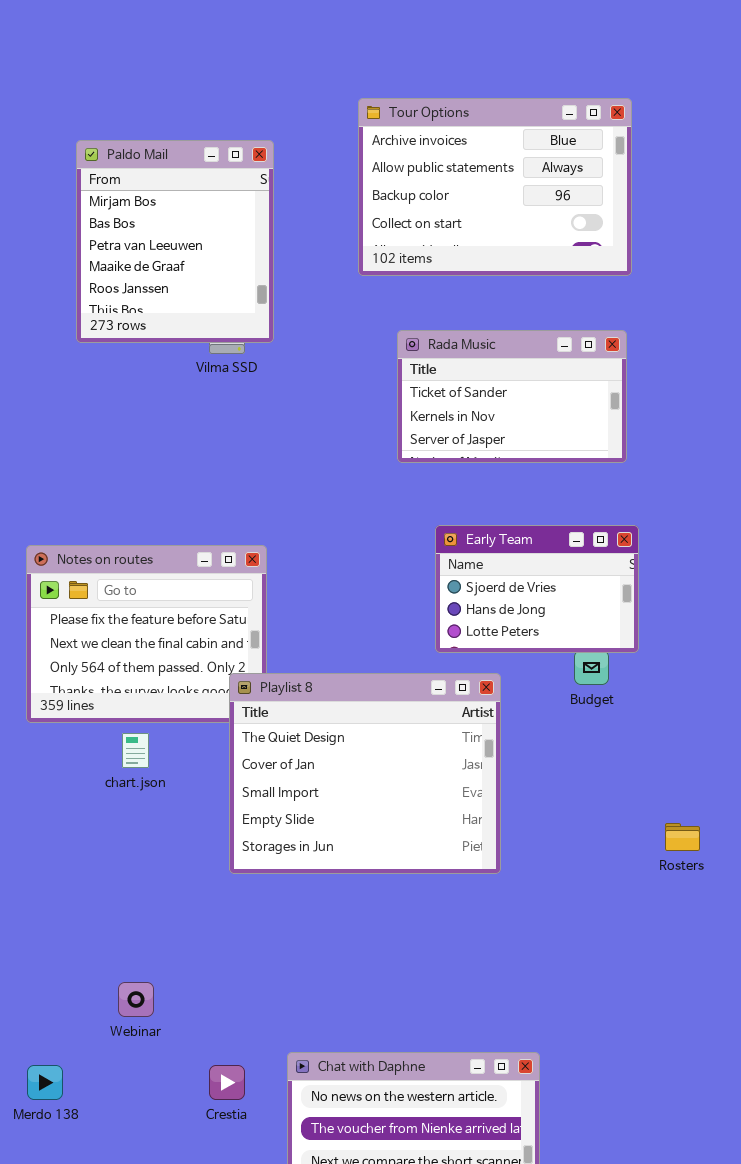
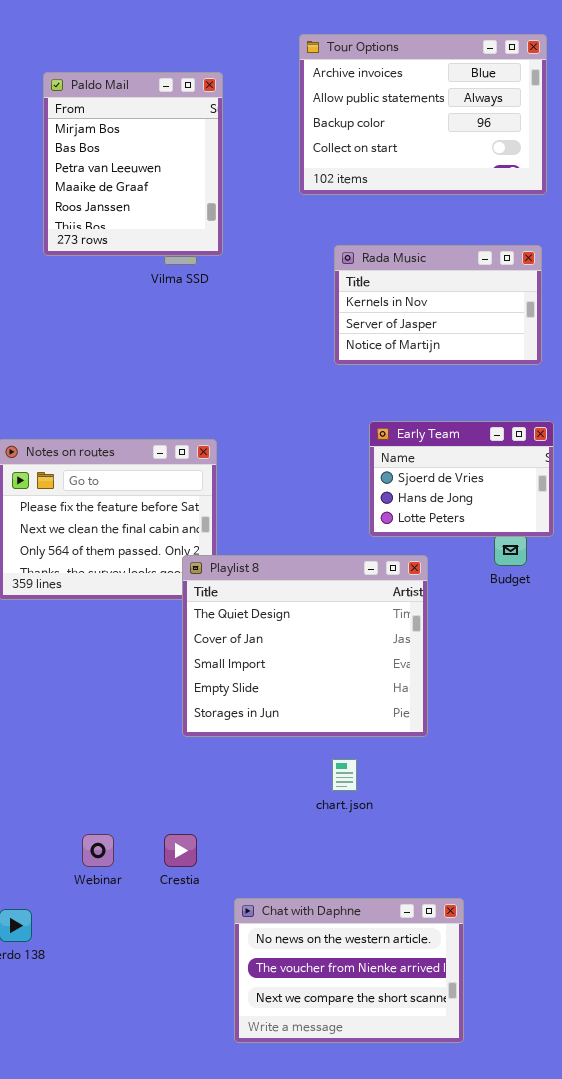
Rada Music: [397,330,627,463] -> [334,245,542,365], scrolled down 1 row
chart.json: [122,733,149,768] -> [332,759,357,791], moved
Crestia: [209,1065,245,1100] -> [164,834,197,867], moved

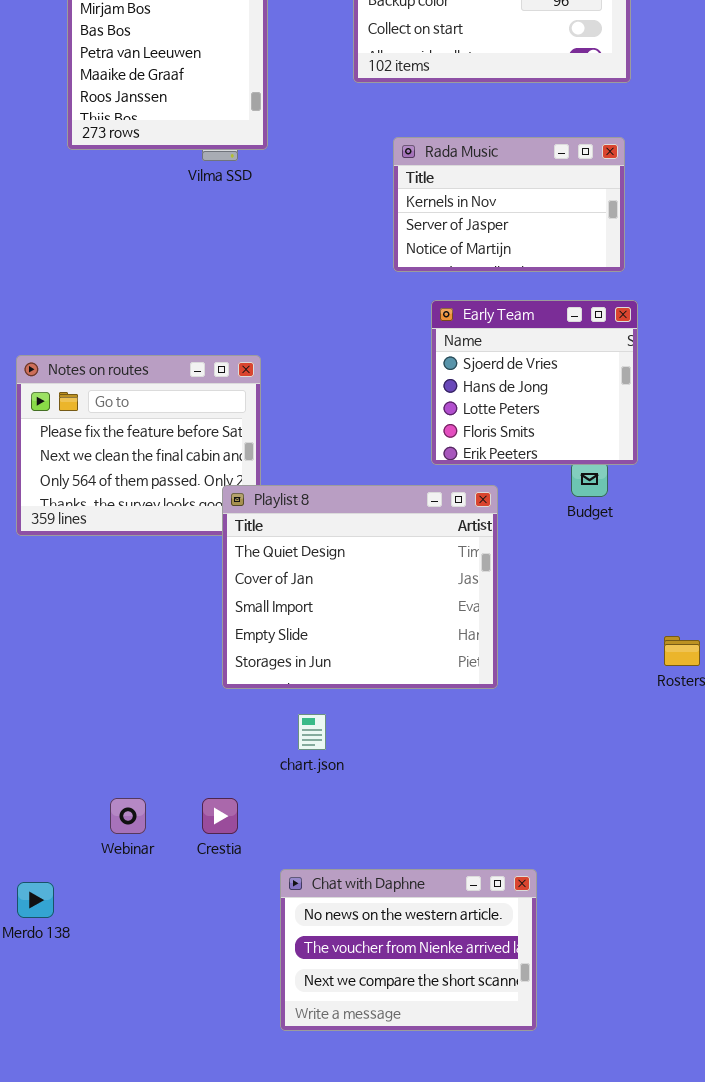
Early Team: [369,421,554,537] -> [431,300,638,465], resized
chart.json: [332,759,357,791] -> [298,714,326,750], moved

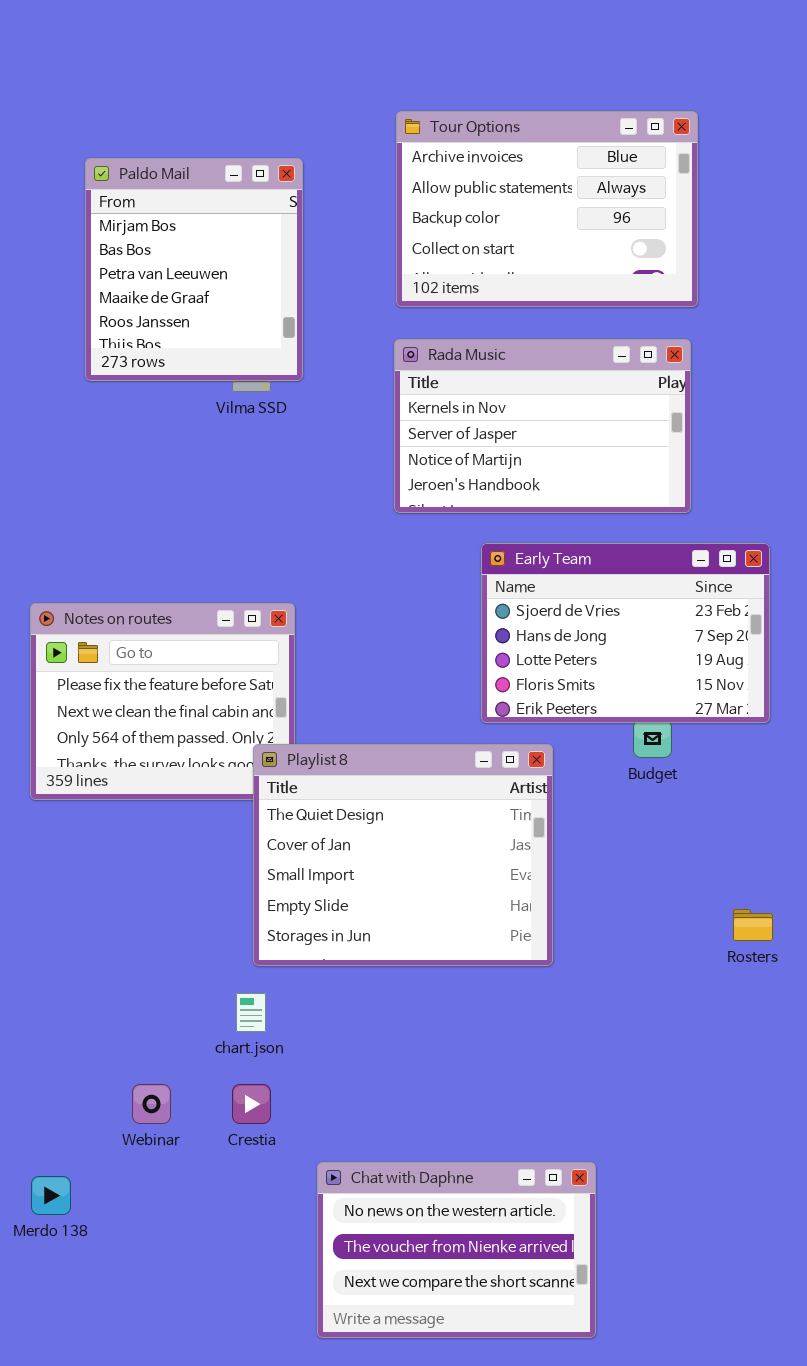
Rada Music: [393,137,625,272] -> [394,339,691,513], resized
Early Team: [431,300,638,465] -> [481,543,770,723], resized
chart.json: [298,714,326,750] -> [236,993,266,1032], moved

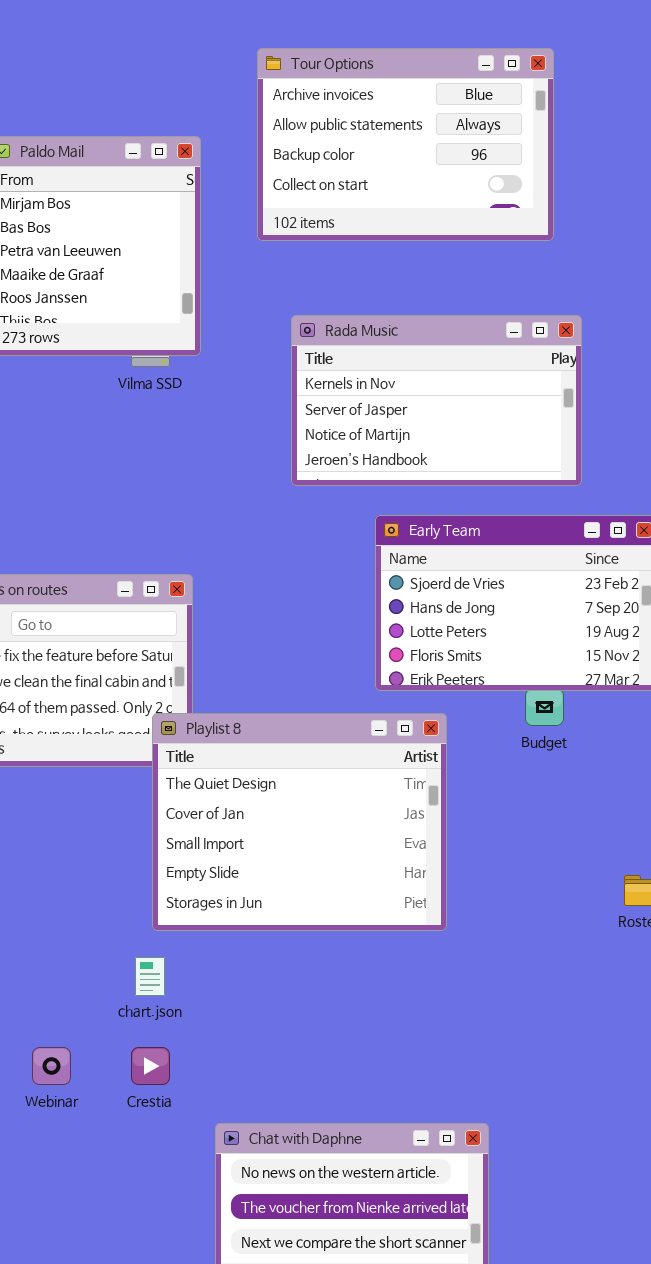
Tour Options: [396,111,698,307] -> [257,48,554,241], moved

